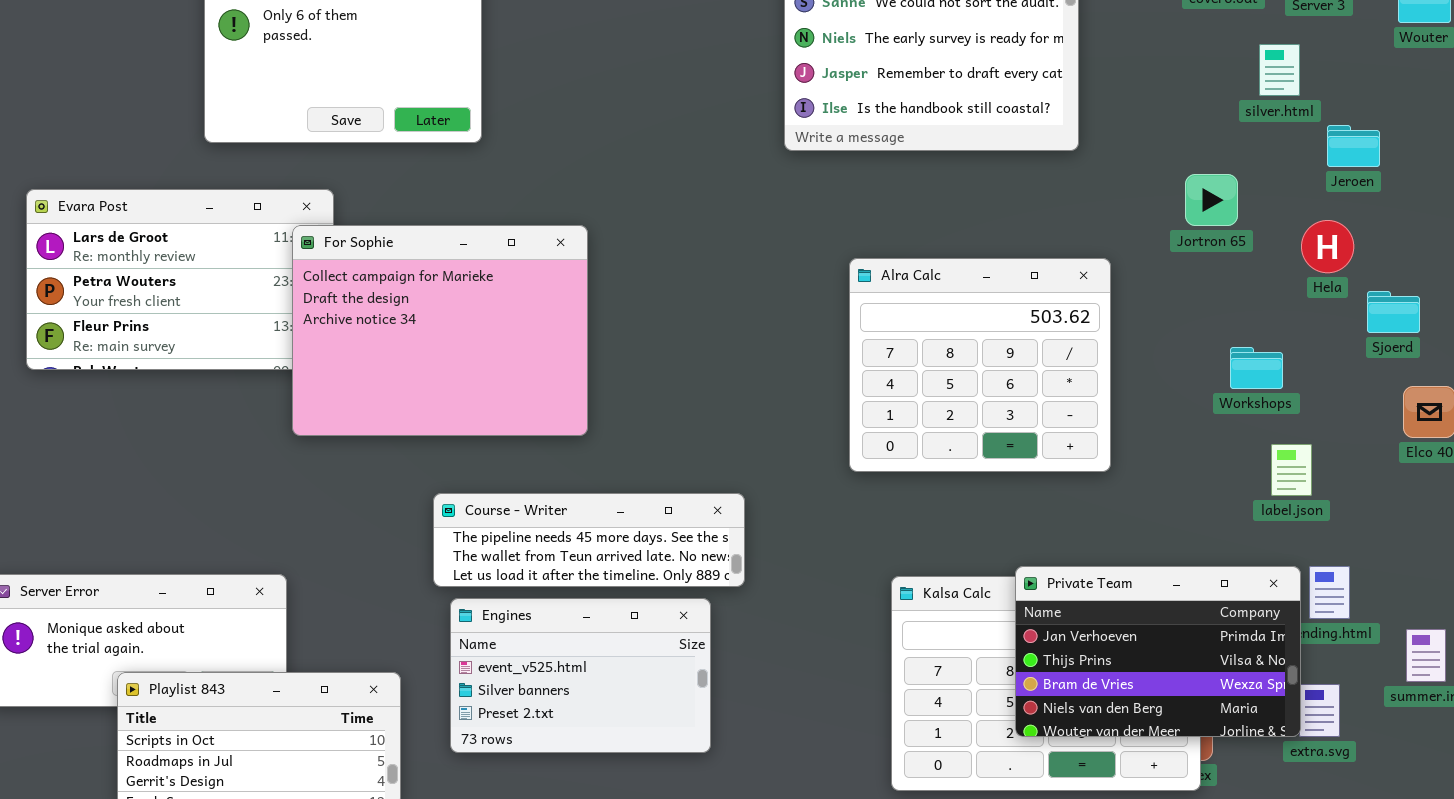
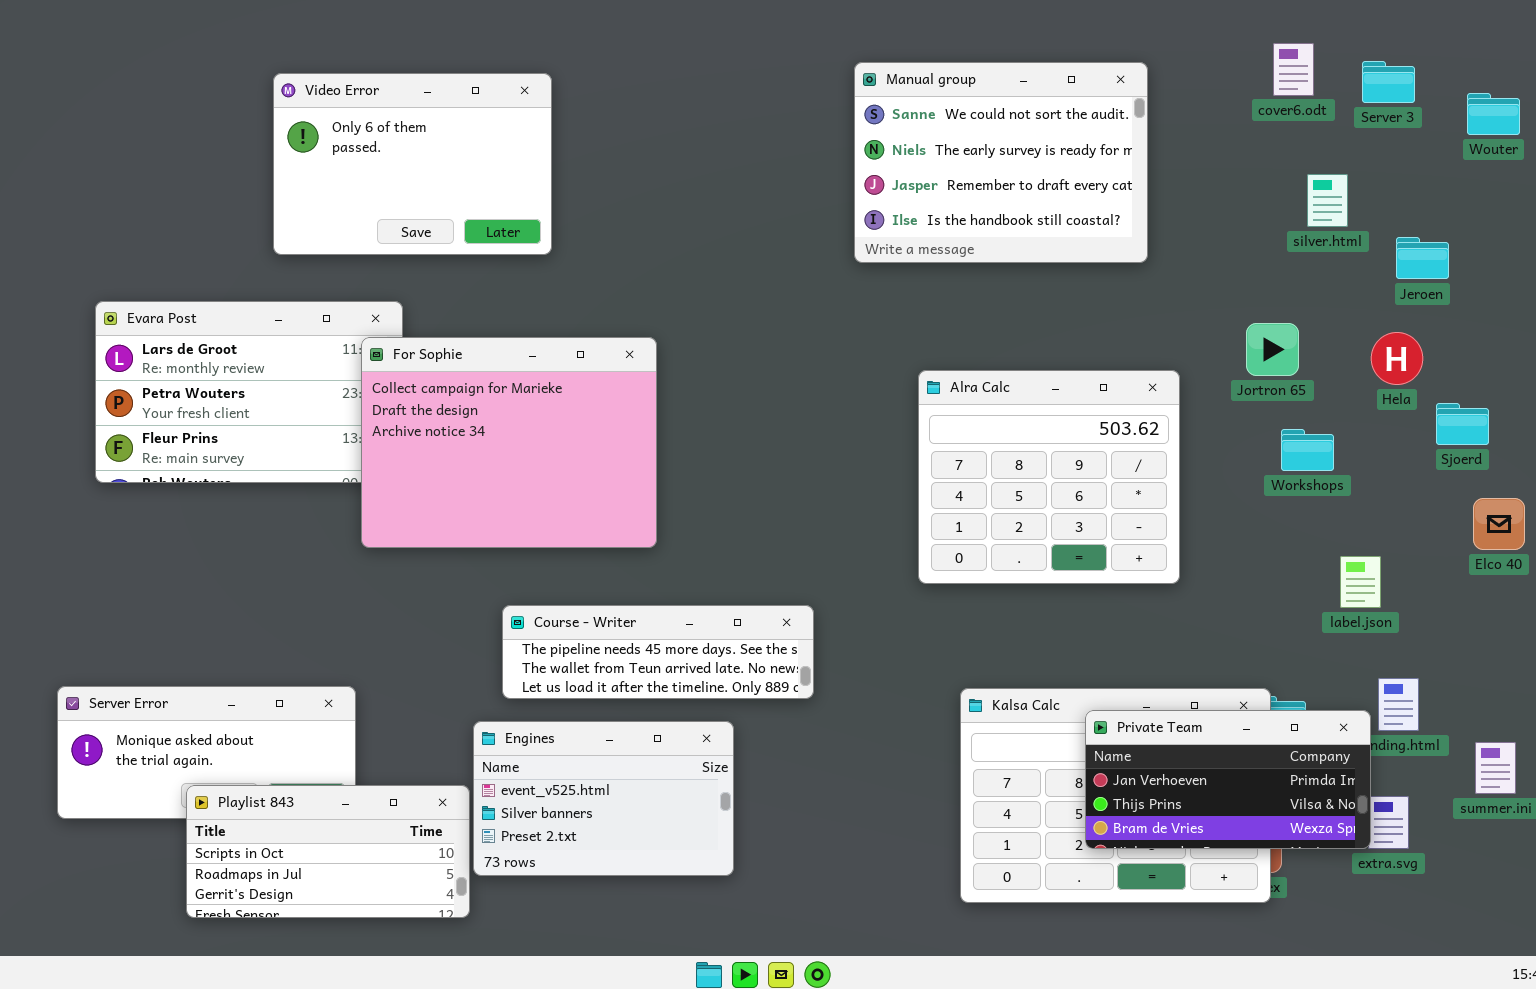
silver.html: [1259,44,1300,96] -> [1307,174,1348,227], moved
Jortron 65: [1185,174,1238,226] -> [1246,323,1299,376], moved
Workshops: [1230,347,1283,389] -> [1281,429,1334,471], moved
Private Team: [1015,566,1301,737] -> [1085,710,1371,849], resized
Engines: [450,598,711,753] -> [473,721,734,876], moved

